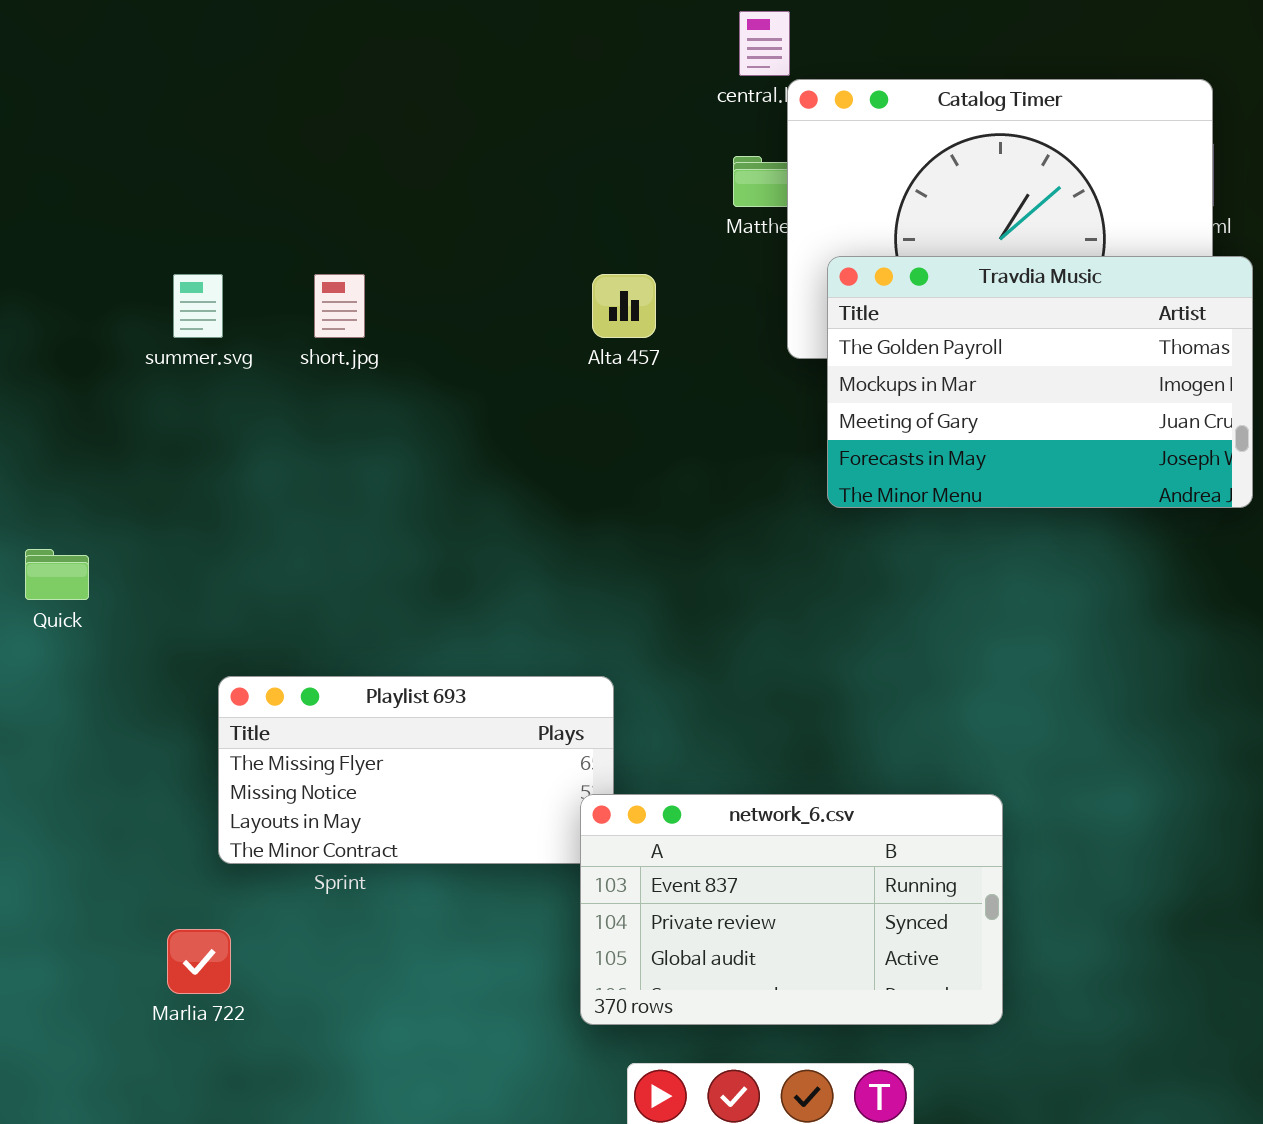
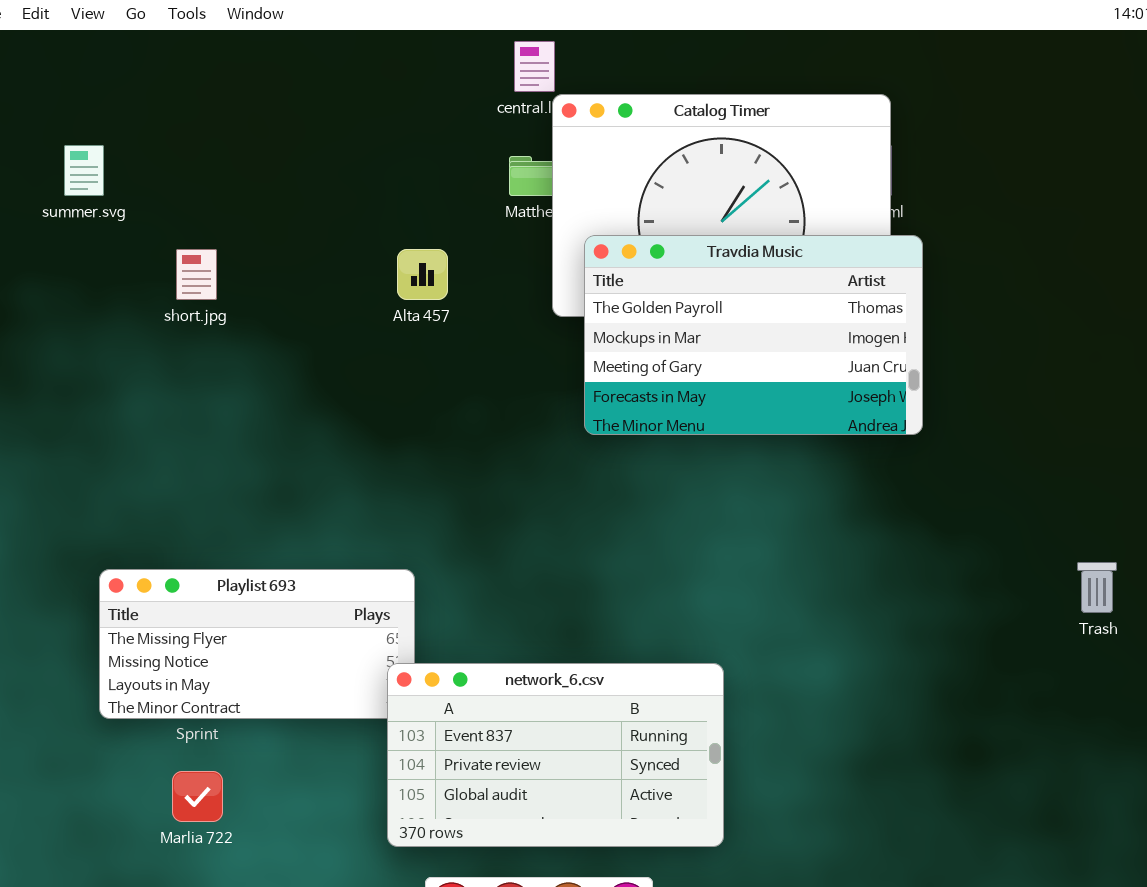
summer.svg: [173,274,223,338] -> [64,145,104,196], moved
Marlia 722: [167,929,231,994] -> [172,771,223,822], moved

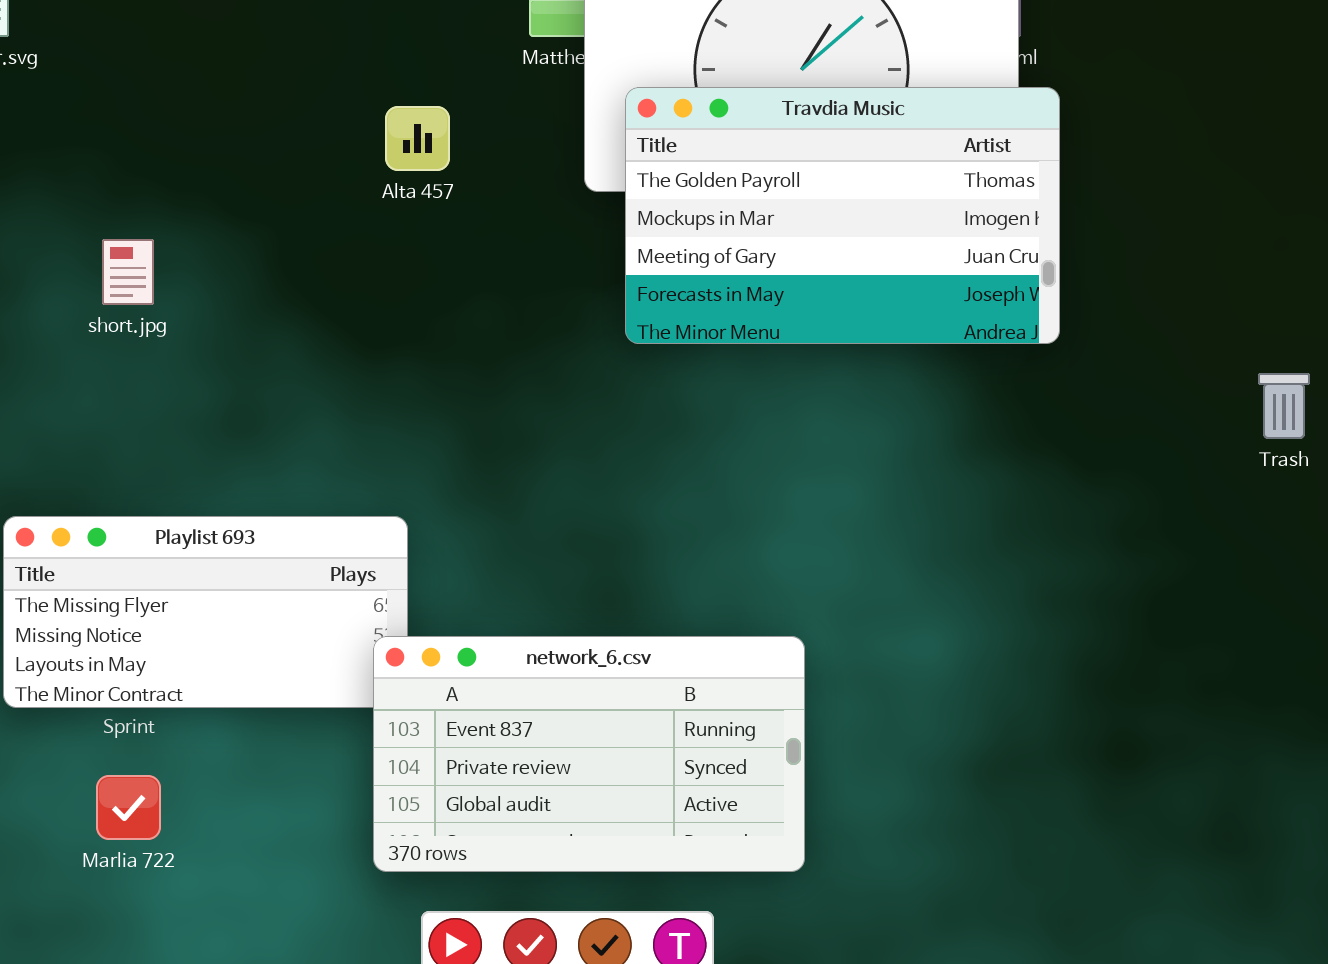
short.jpg: [176,249,217,300] -> [102,239,154,305], moved
Trash: [1077,562,1117,613] -> [1258,373,1310,439], moved

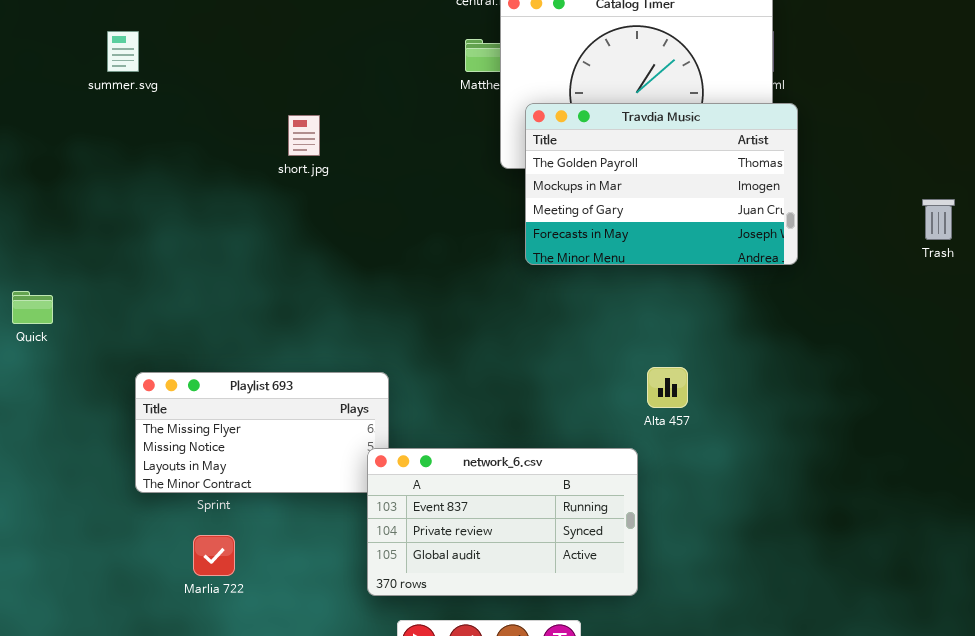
Alta 457: [385,106,450,171] -> [647,367,688,408], moved
short.jpg: [102,239,154,305] -> [288,115,320,156], moved
Trash: [1258,373,1310,439] -> [922,199,955,240], moved

